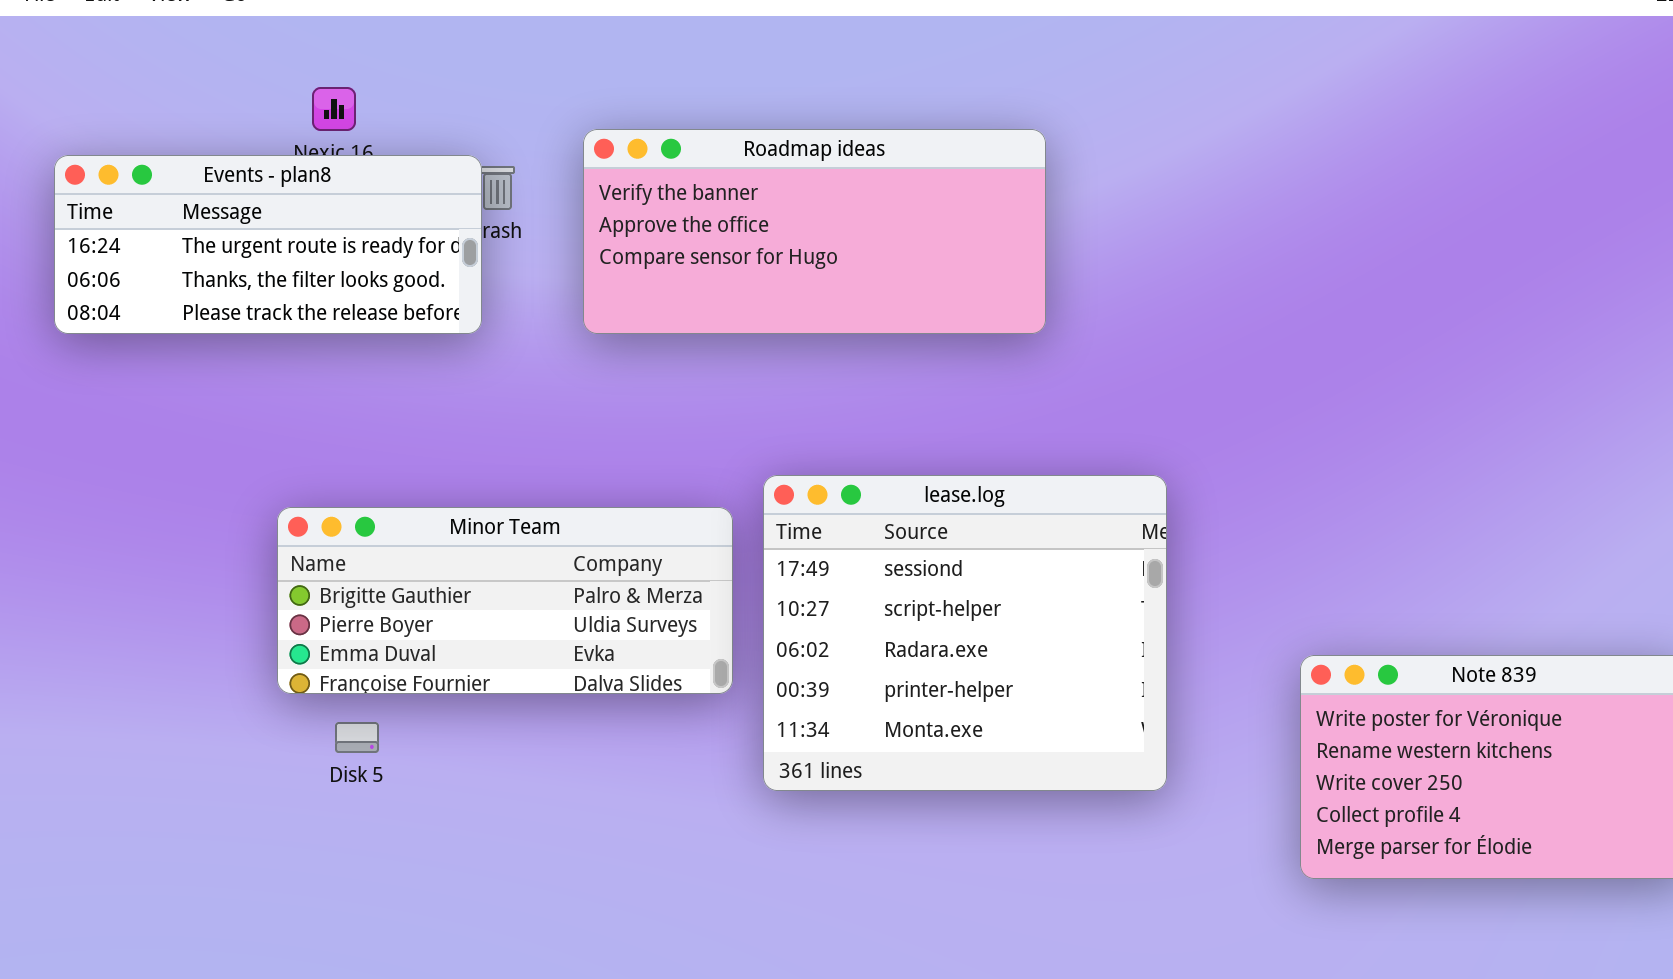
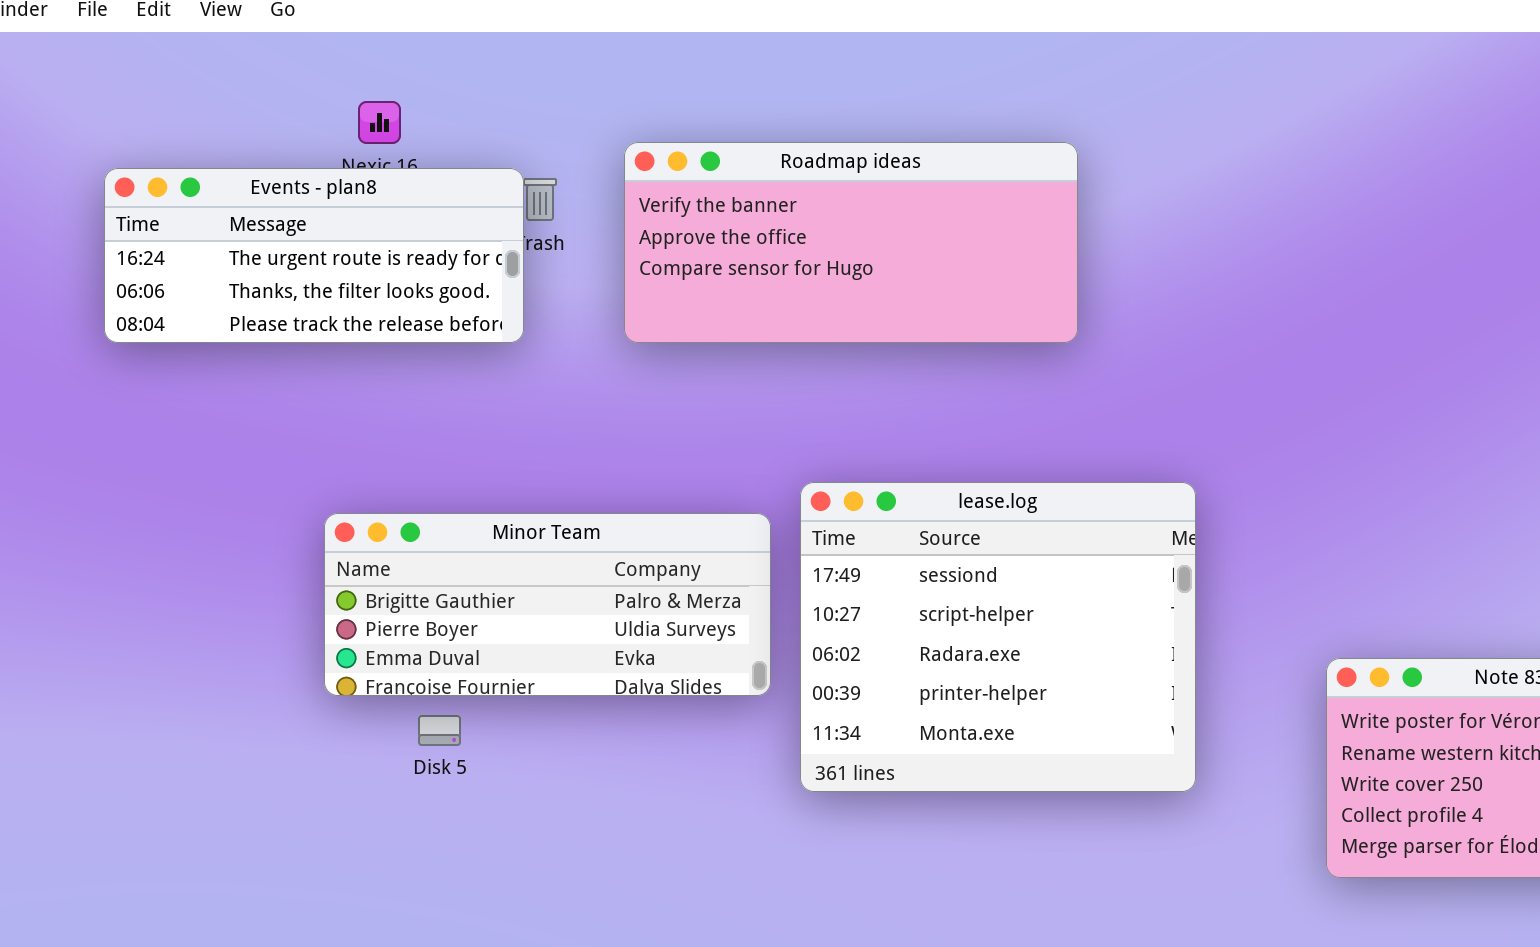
Disk 5: [335,722,379,753] -> [418,715,461,746], moved

